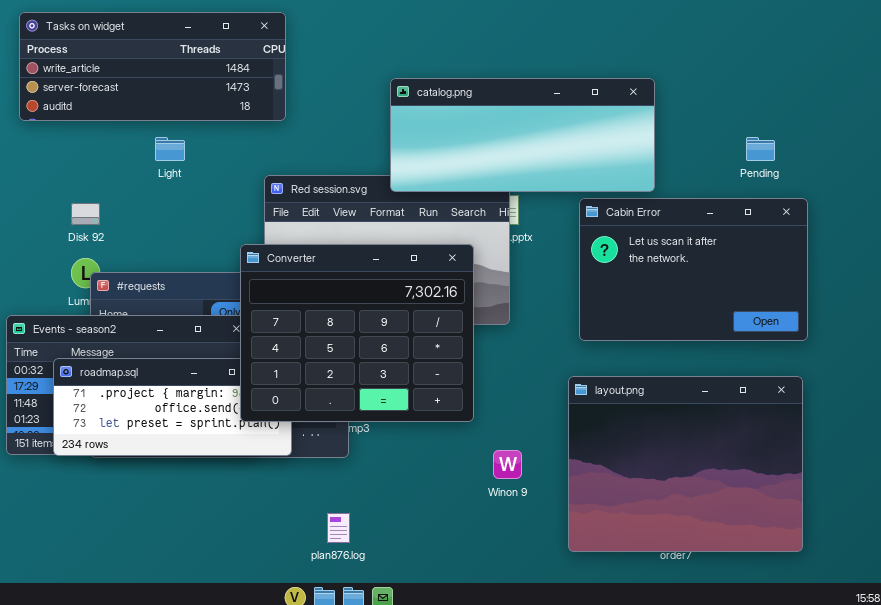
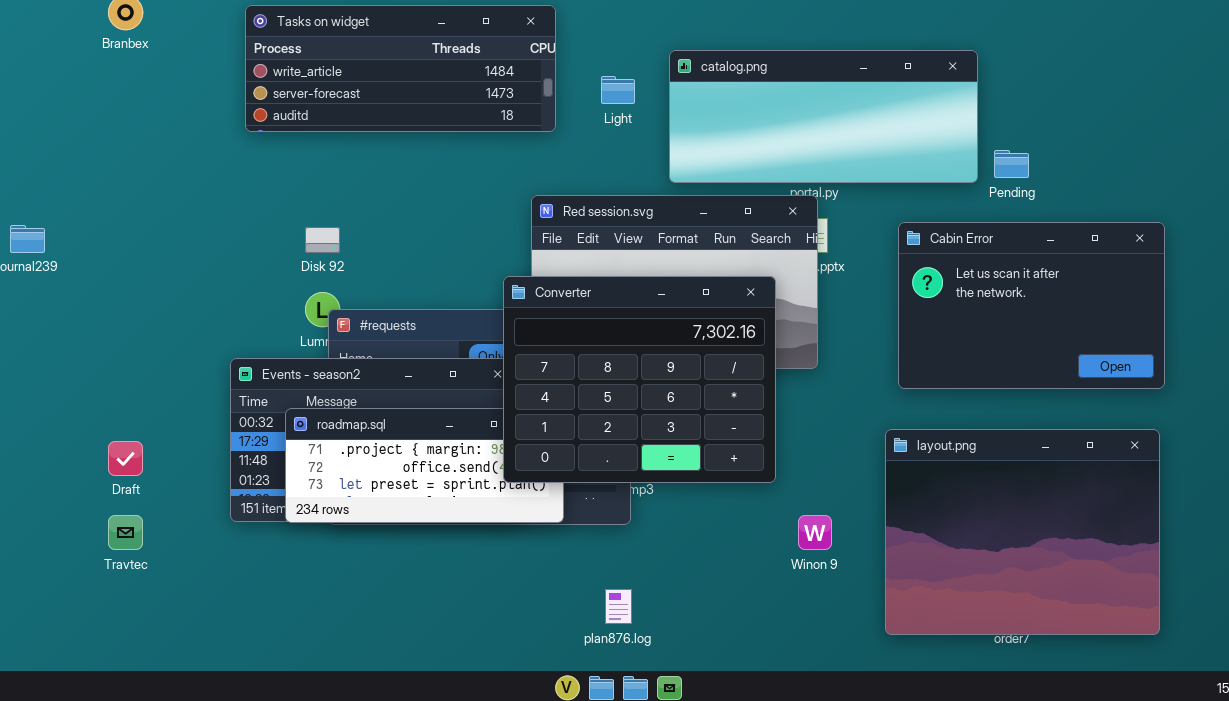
catalog.png: [390,78,655,192] -> [669,50,978,183], moved
Light: [155,137,185,161] -> [601,76,635,104], moved
Pending: [746,137,775,161] -> [994,150,1029,178], moved

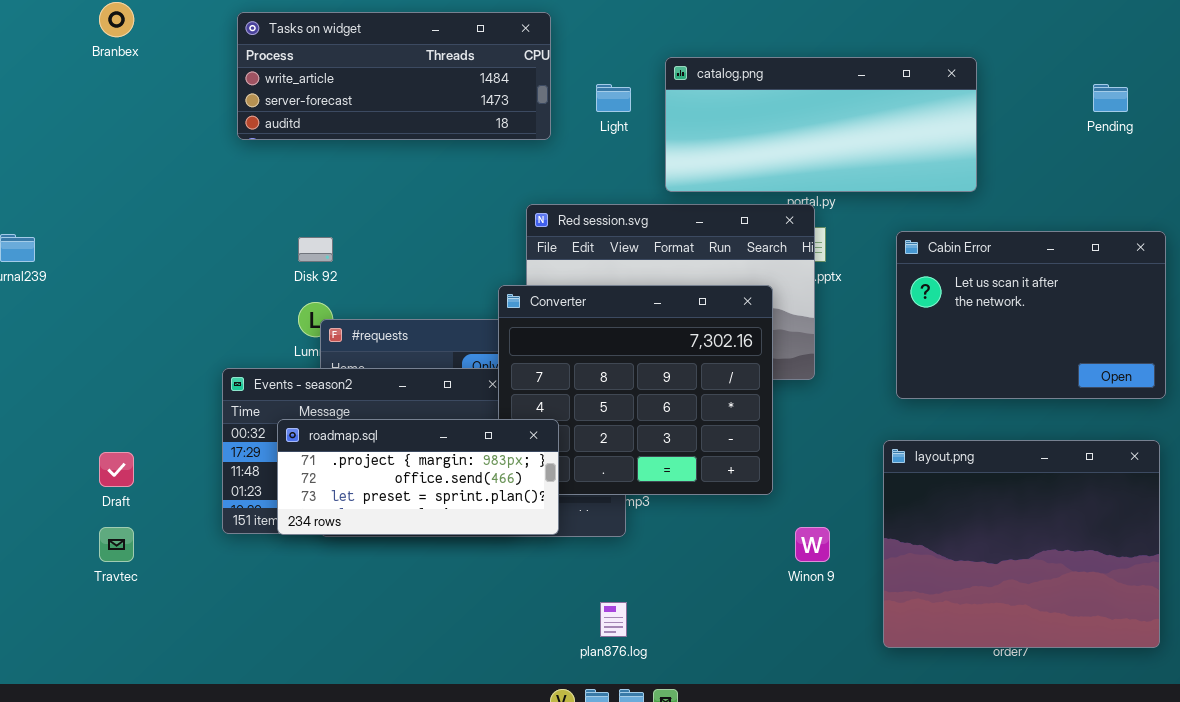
Pending: [994,150,1029,178] -> [1093,84,1128,112], moved
roadmap.sql: [285,408,564,523] -> [277,419,559,535], raised

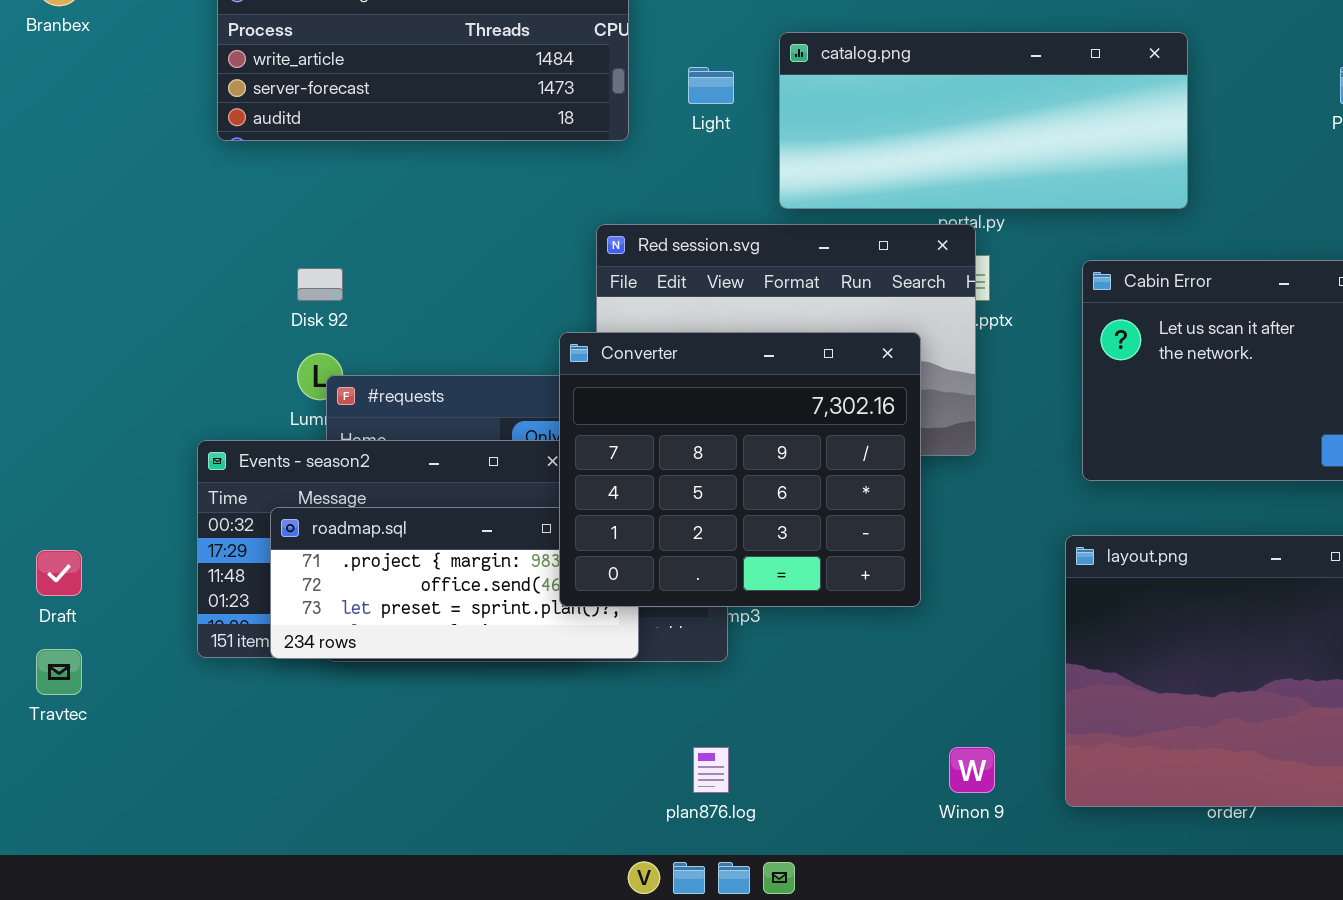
Converter: [498,285,773,495] -> [559,332,921,607], raised
Winon 9: [795,527,830,562] -> [949,747,995,793], moved

